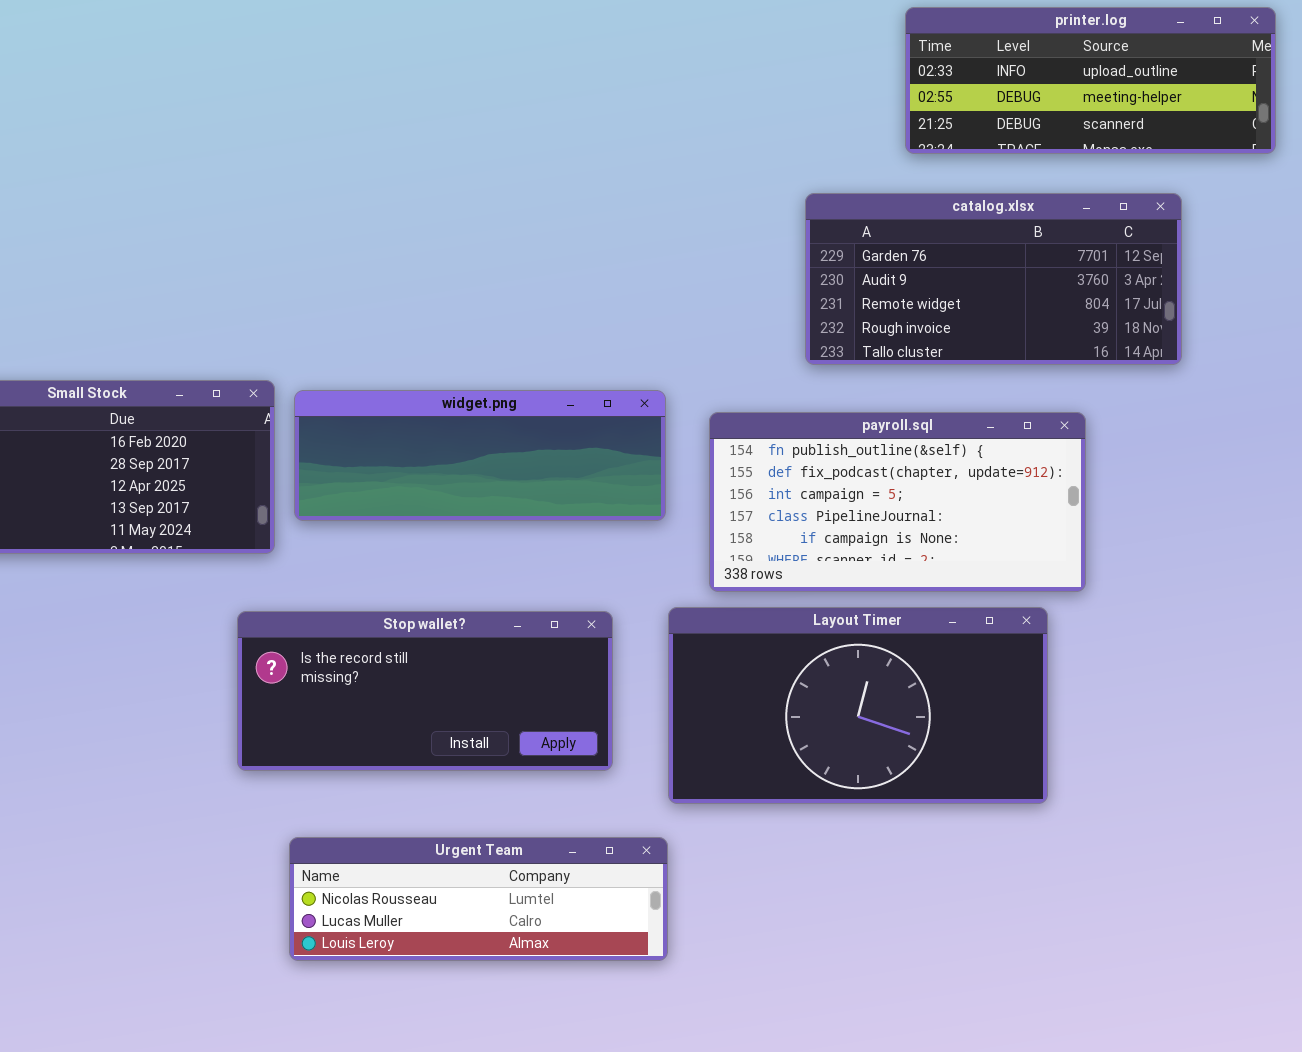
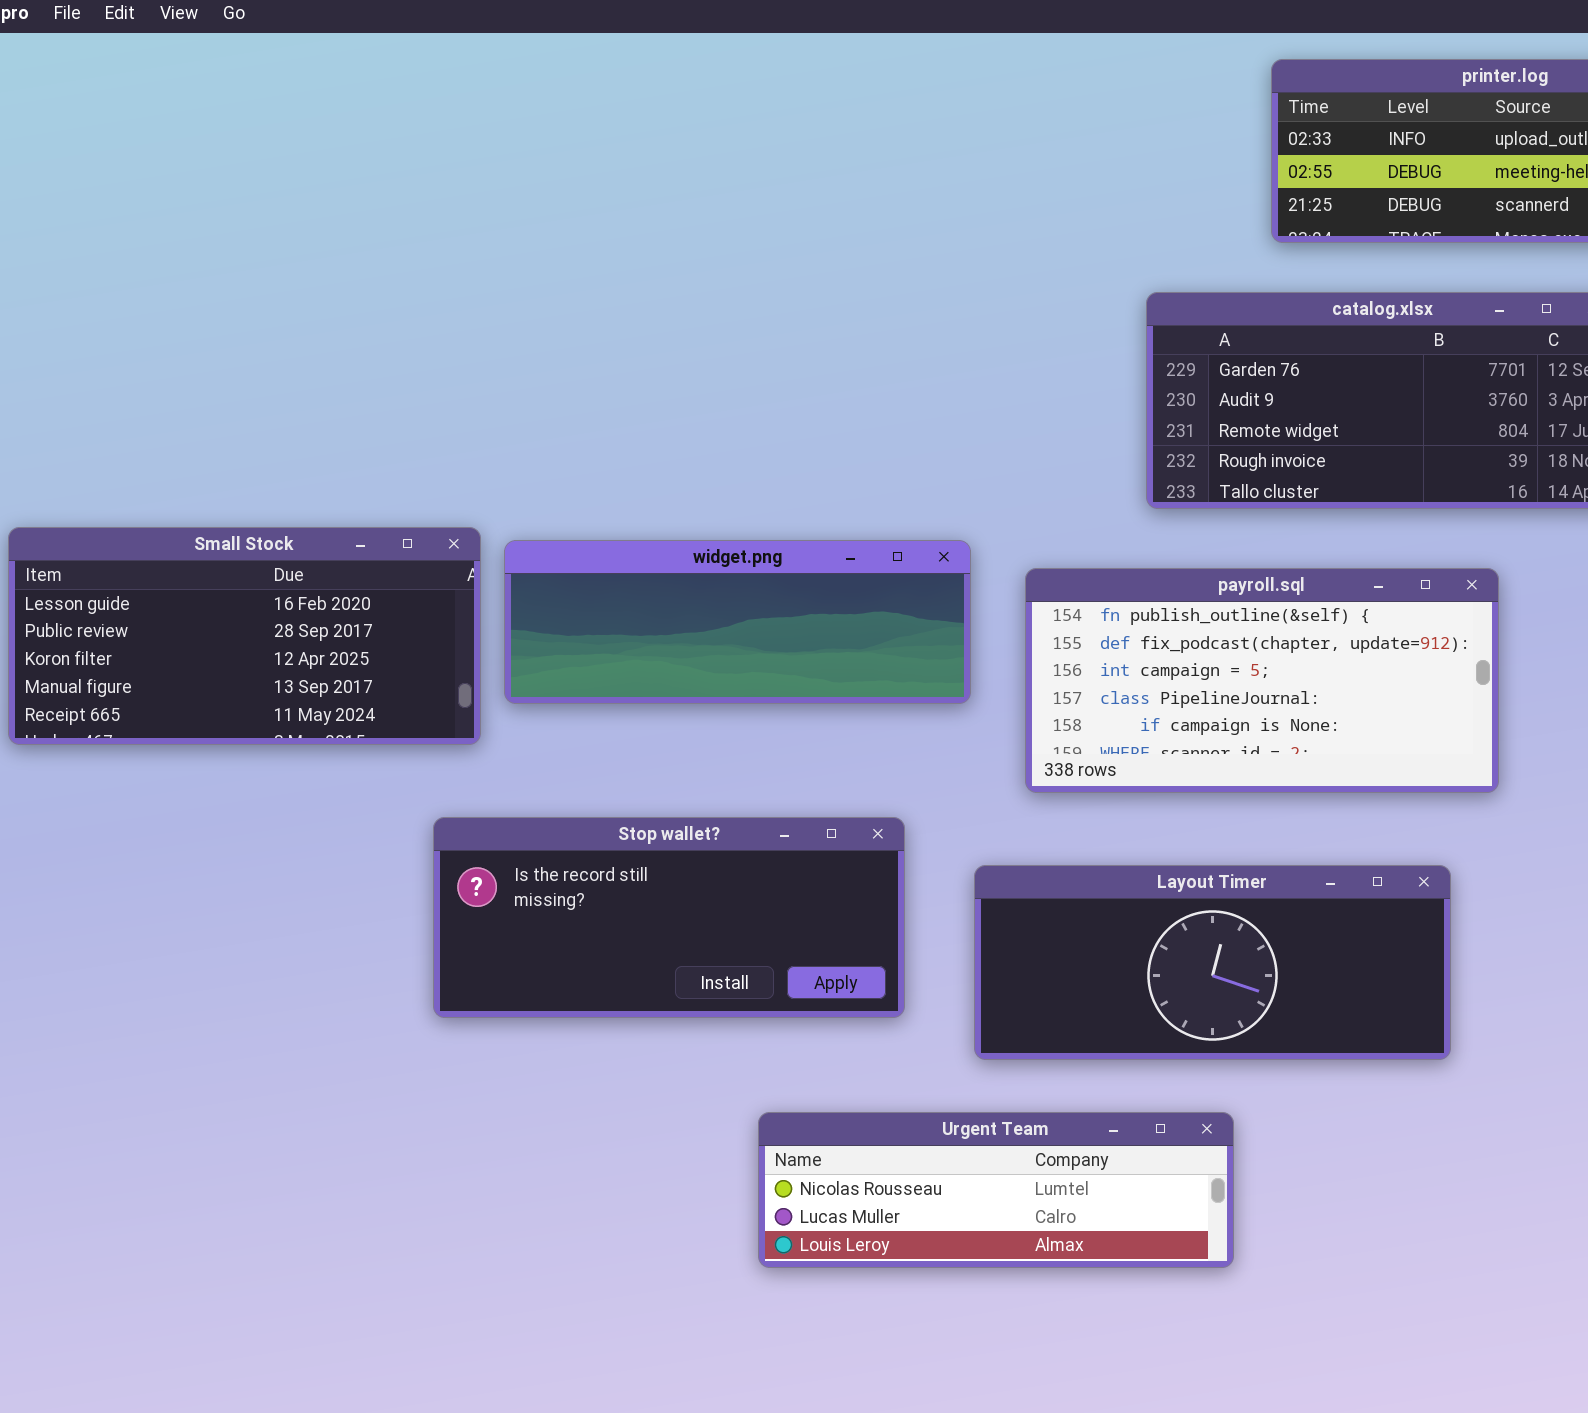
Layout Timer: [668,607,1048,804] -> [974,865,1451,1060], resized
Urgent Team: [289,837,668,961] -> [758,1112,1234,1268], moved

